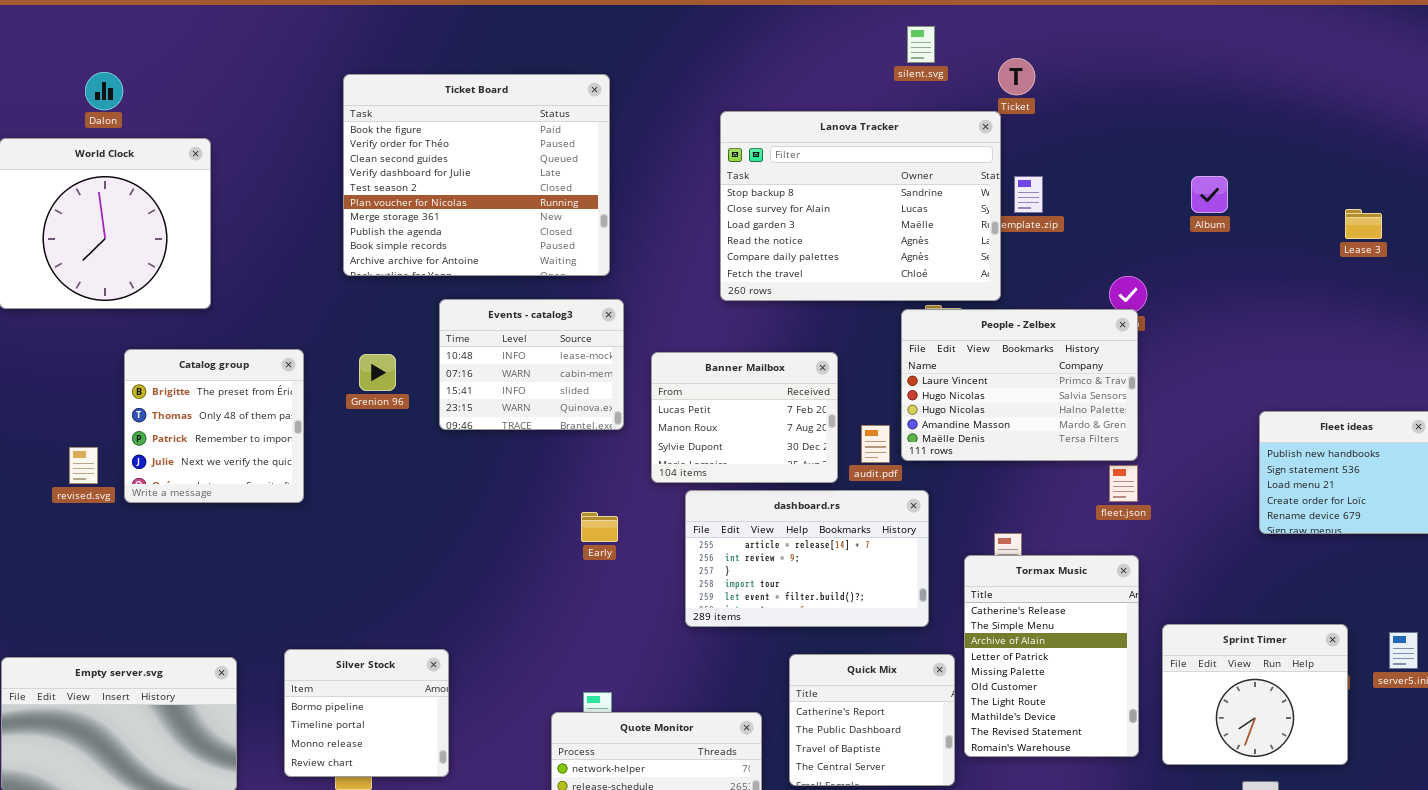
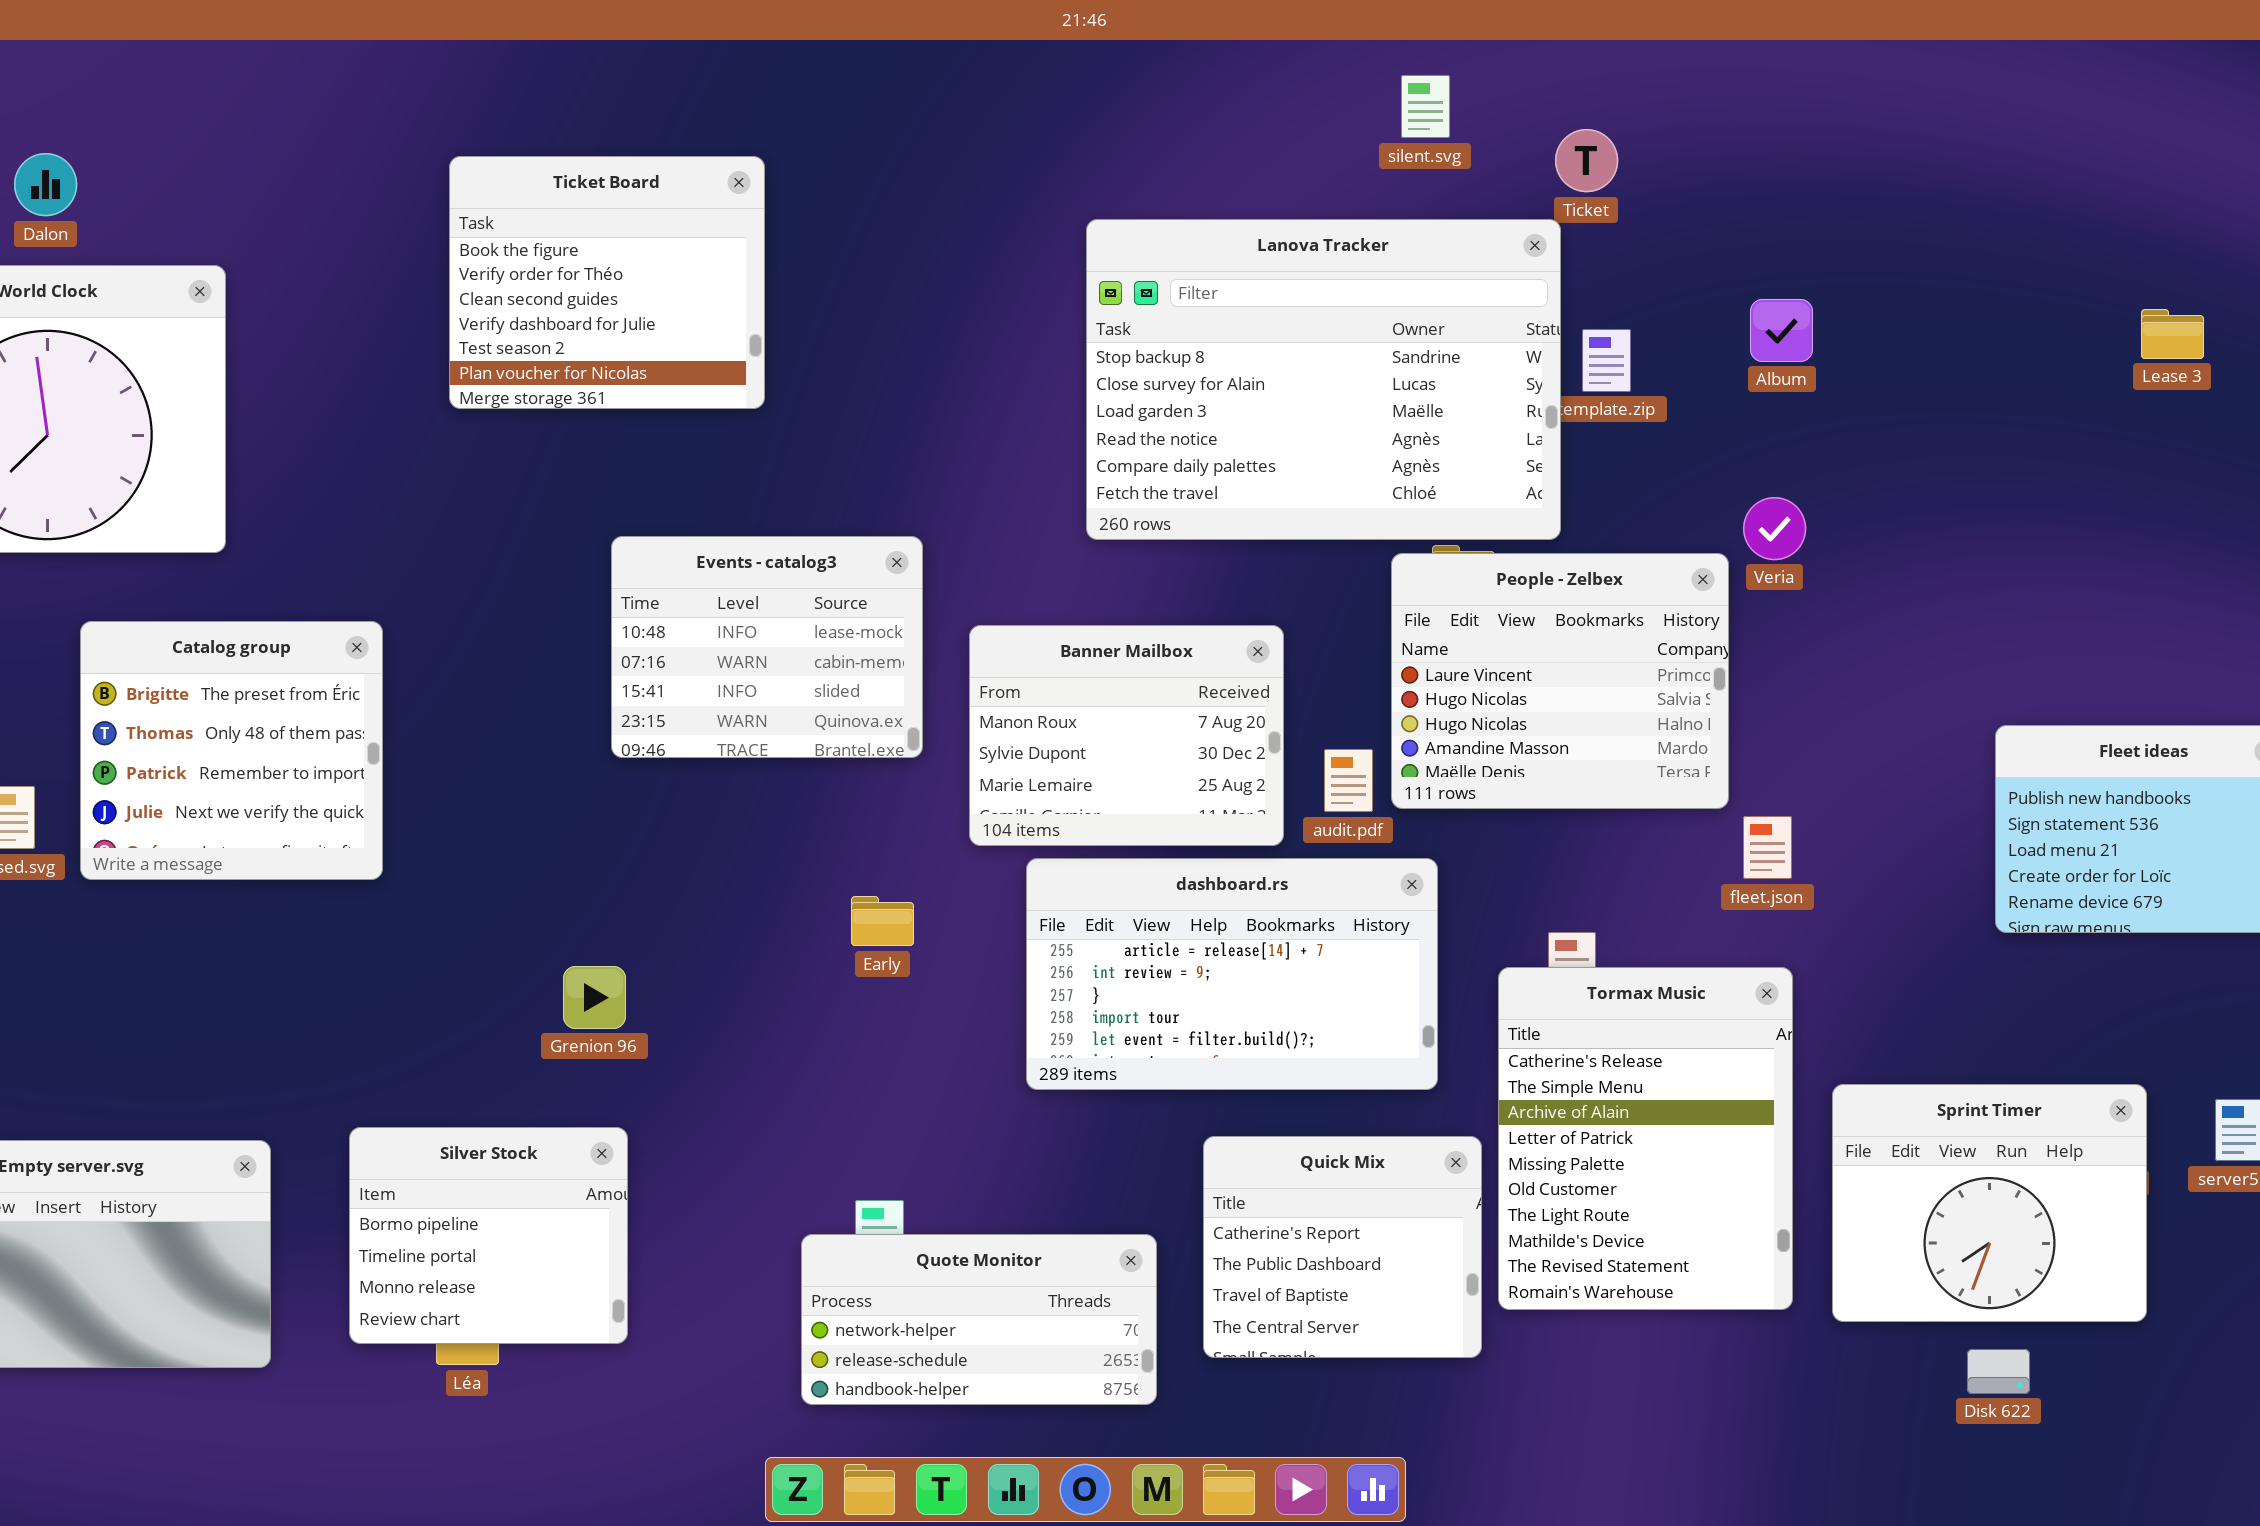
Ticket Board: [343,74,610,276] -> [449,156,765,409], resized
Album: [1191,176,1228,213] -> [1750,299,1813,362], moved
Lease 3: [1345,209,1382,239] -> [2141,309,2204,359], moved
People - Zelbex: [901,309,1138,461] -> [1391,553,1729,809], resized
Banner Mailbox: [651,352,838,483] -> [969,625,1284,846], scrolled down 1 row
Grenion 96: [359,354,396,391] -> [563,966,626,1029], moved

